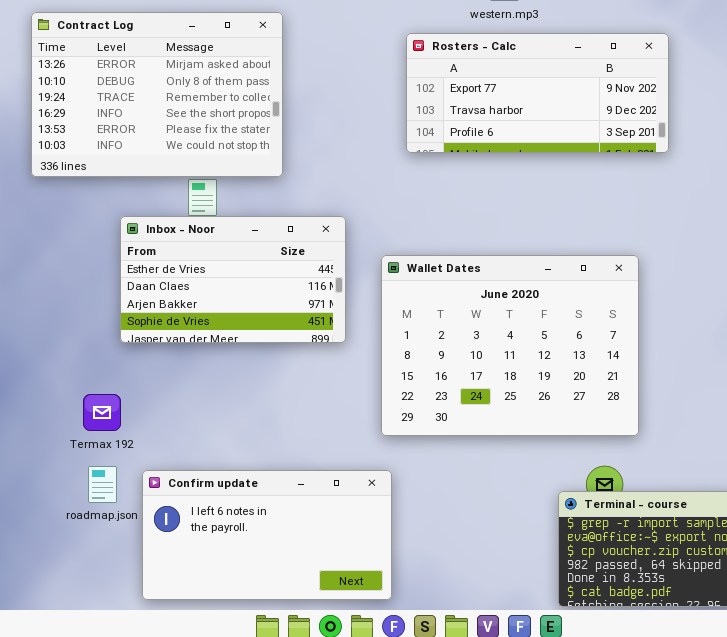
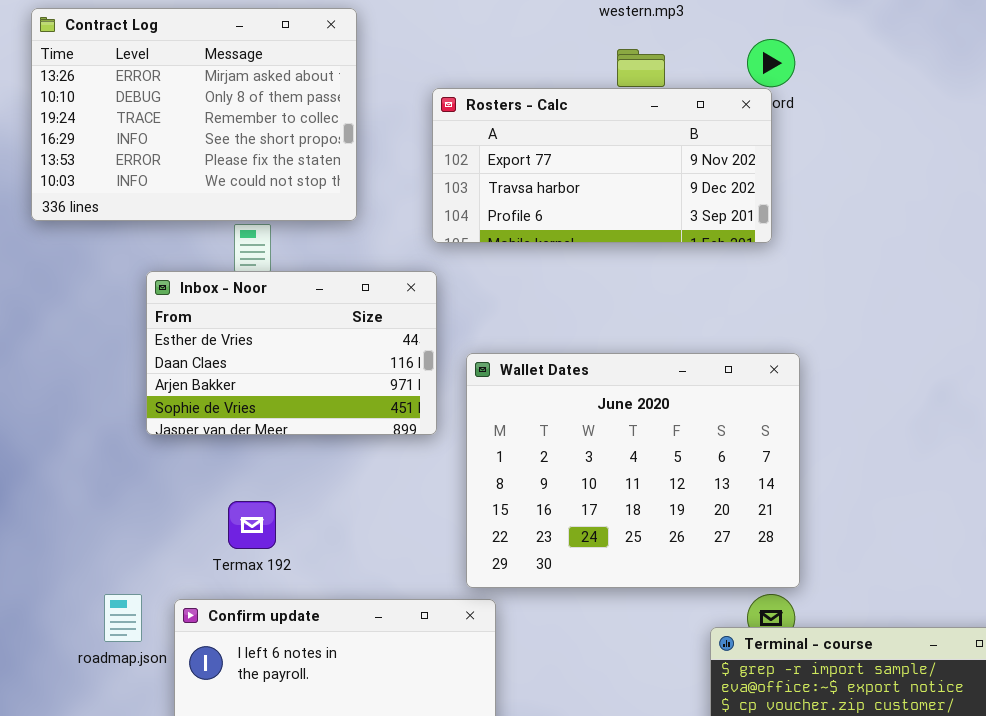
Rosters - Calc: [406,33,669,153] -> [432,88,772,243], moved
Wallet Dates: [381,255,639,436] -> [466,353,800,588], moved
Termax 192: [83,394,121,431] -> [228,501,276,549], moved

